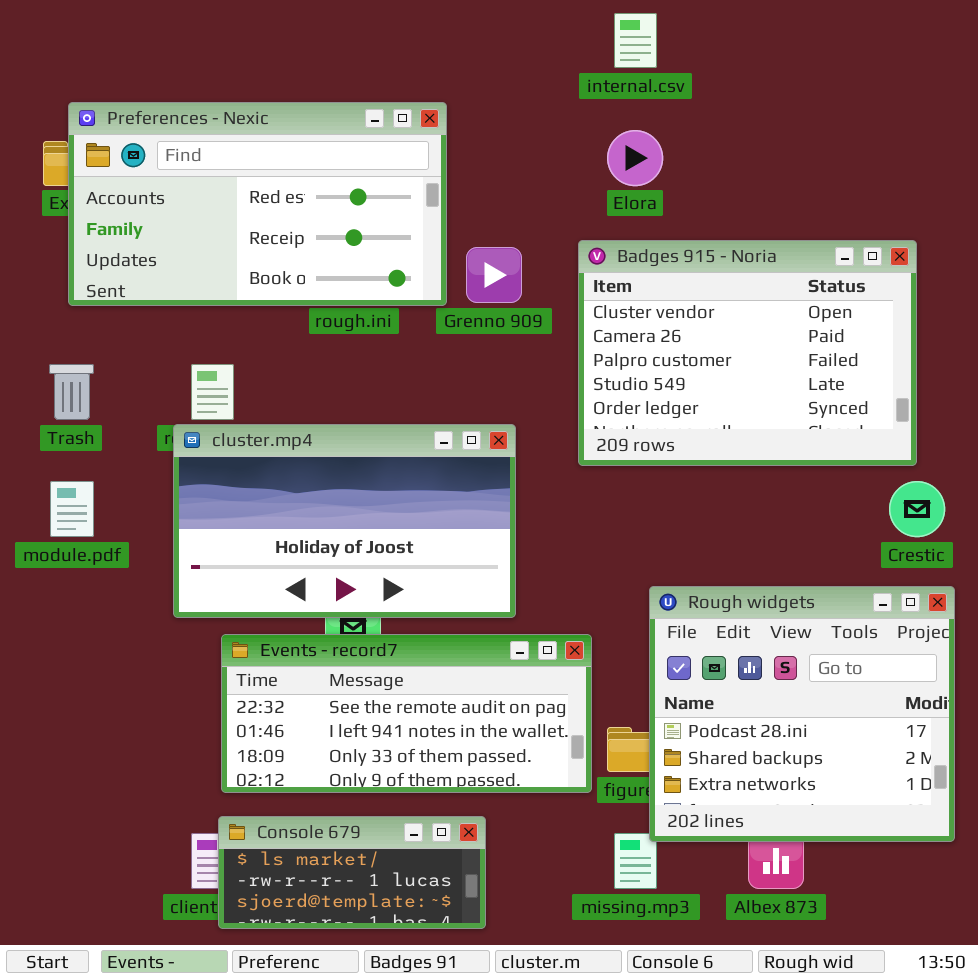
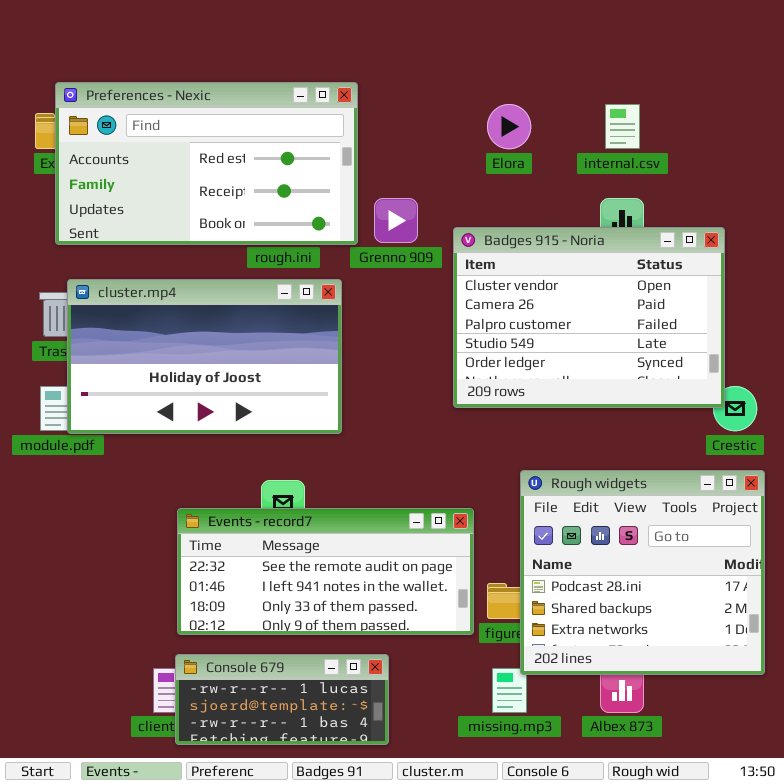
internal.csv: [614,13,657,68] -> [605,104,640,149], moved
Badges 915 - Noria: [578,240,917,466] -> [453,227,725,408], moved
cluster.mp4: [173,424,516,618] -> [67,279,342,434], moved
Console 679: [218,816,486,929] -> [175,654,389,745], scrolled down 1 row

